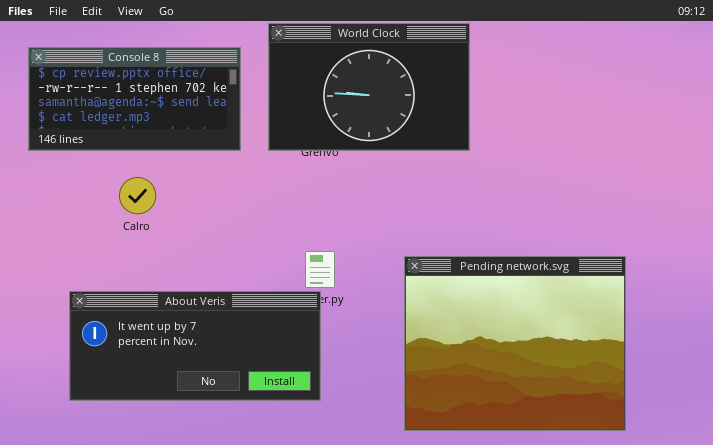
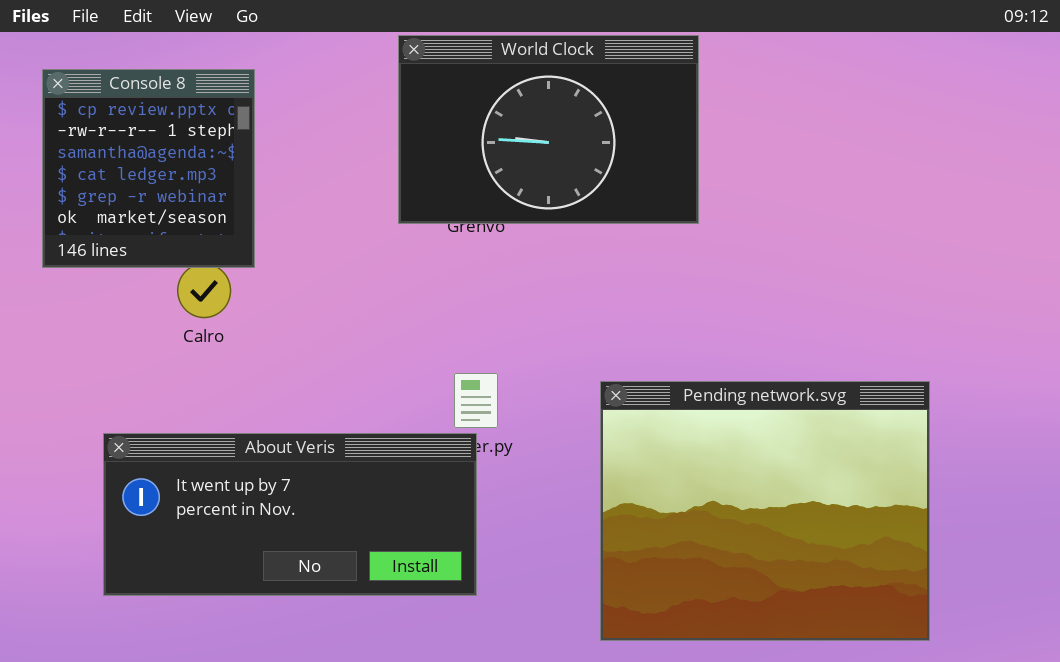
Console 8: [28,47,241,151] -> [42,69,255,268], resized

